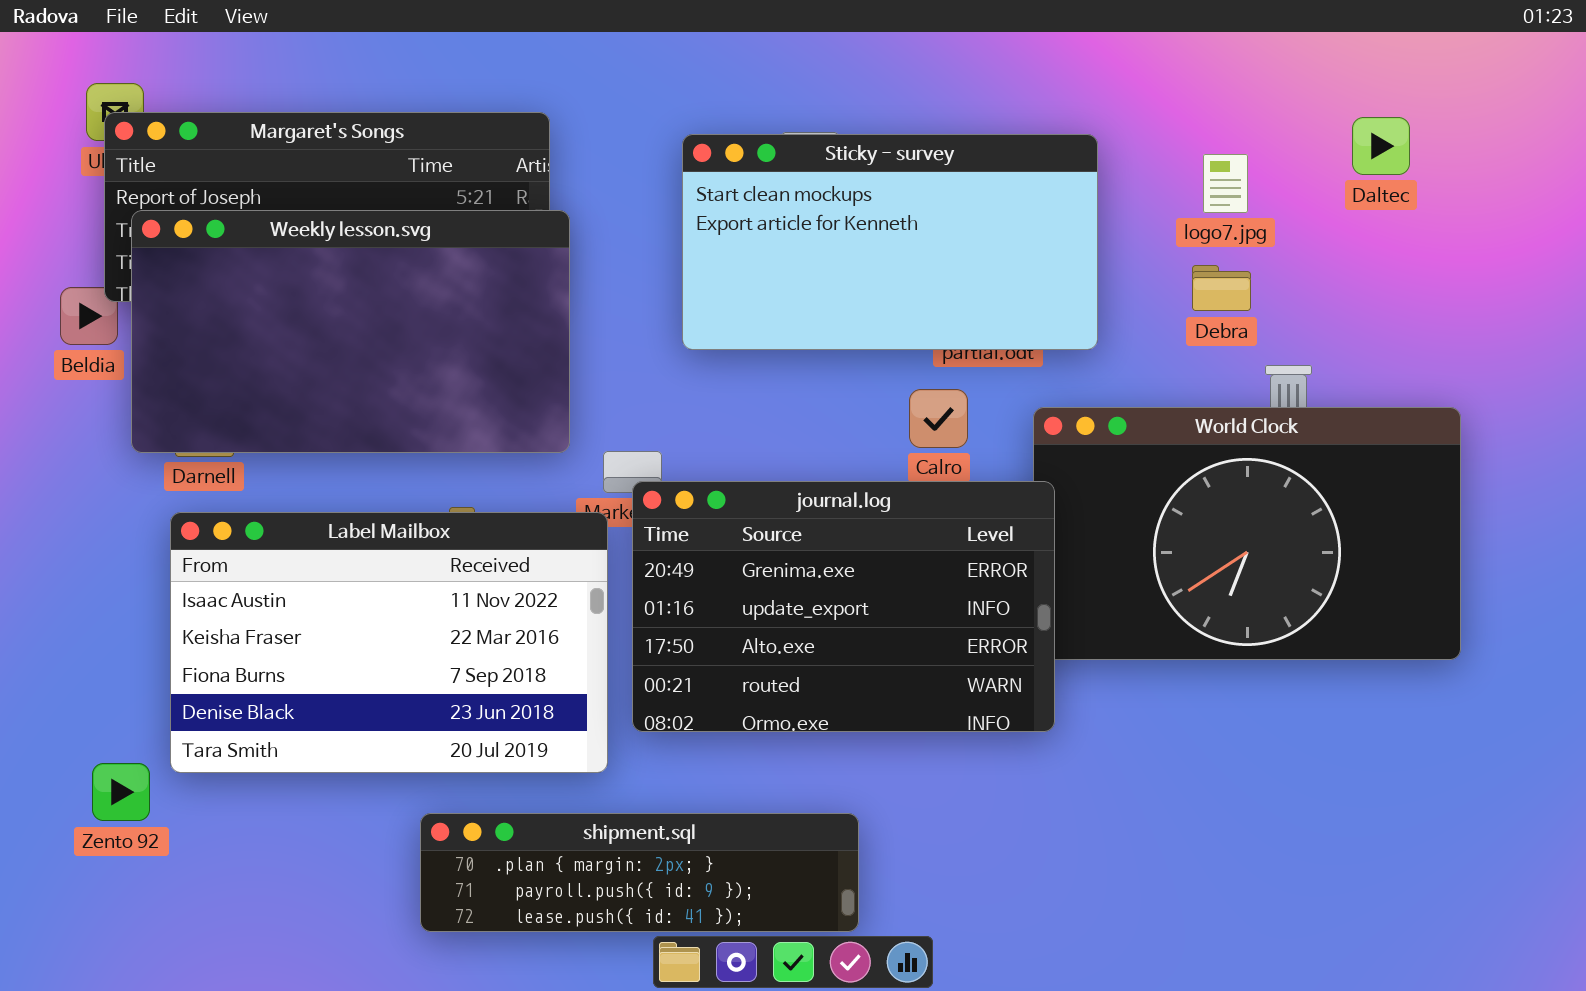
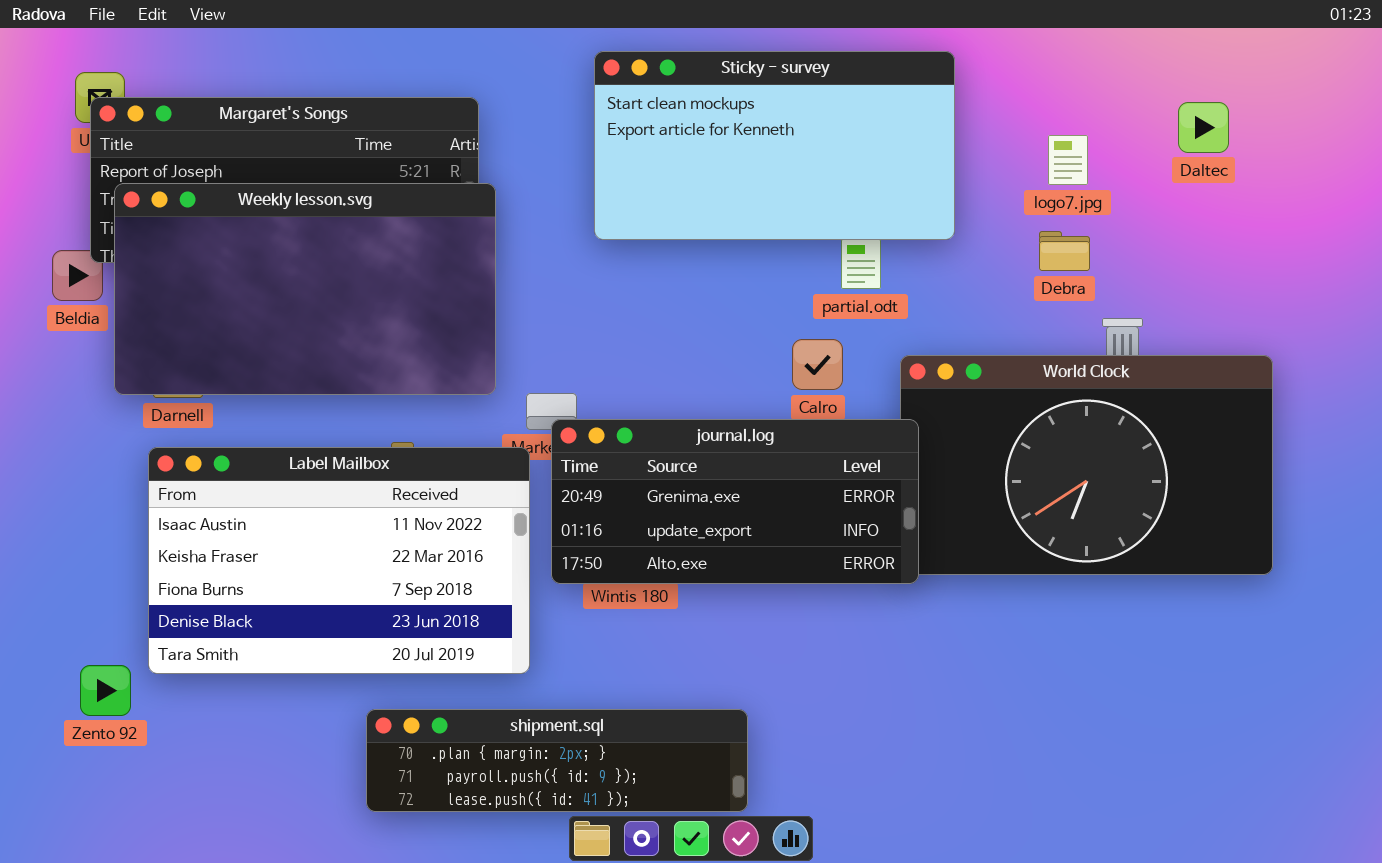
Sticky - survey: [682,134,1098,350] -> [594,51,955,240], moved
journal.log: [632,481,1055,732] -> [551,419,919,584], resized

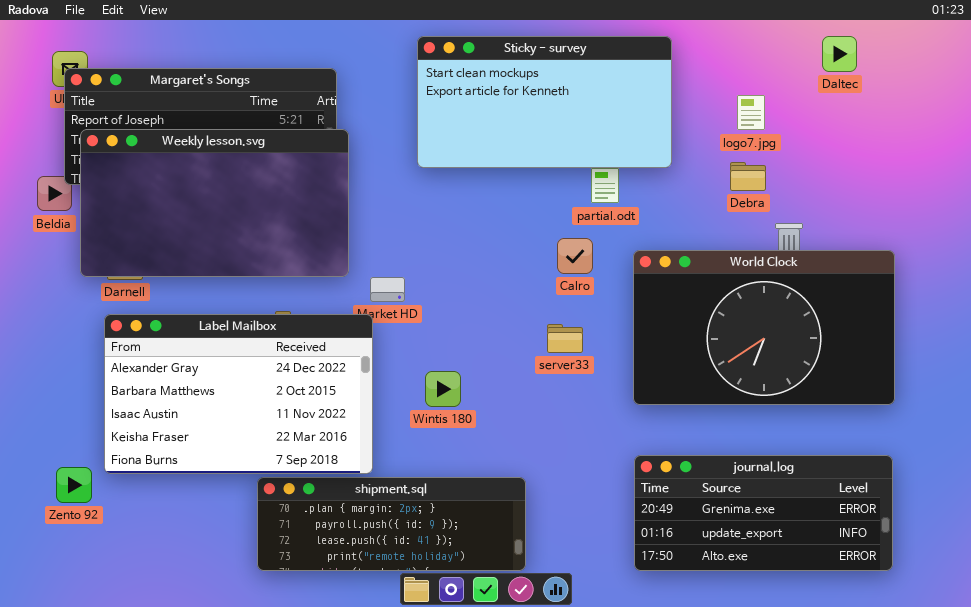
Daltec: [1178,102,1229,153] -> [822,36,857,72], moved
journal.log: [551,419,919,584] -> [634,455,893,571], moved
Label Mailbox: [148,447,530,674] -> [104,314,373,474], scrolled up 2 rows
shipment.sql: [366,709,748,812] -> [257,477,526,571], resized

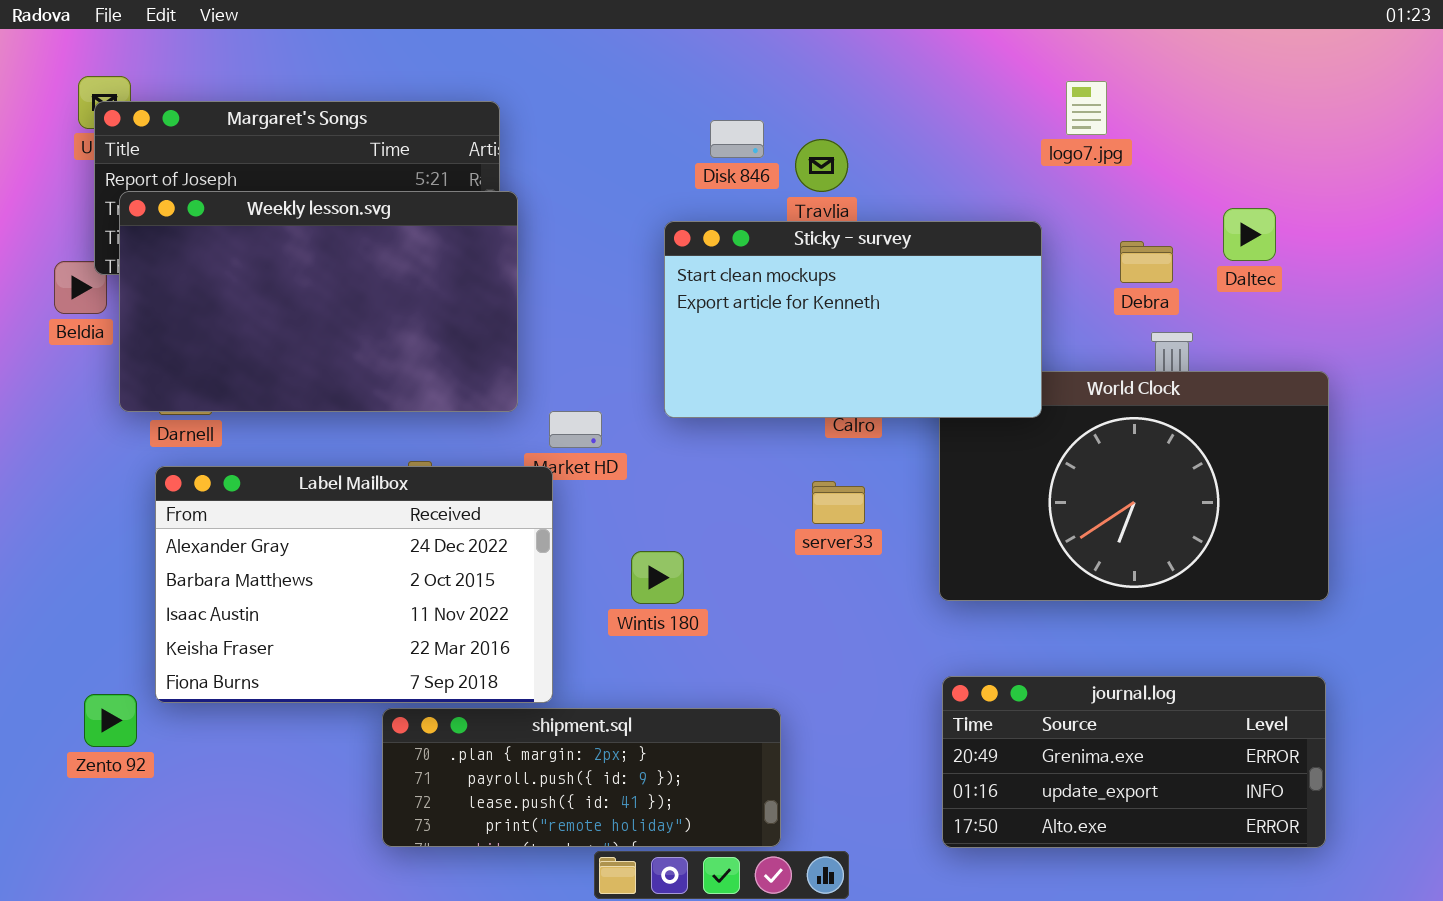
Sticky - survey: [417,36,672,168] -> [664,221,1042,418], moved
Daltec: [822,36,857,72] -> [1223,208,1276,261], moved
logo7.jpg: [737,95,765,130] -> [1066,81,1107,135], moved
Debra: [730,162,766,191] -> [1120,241,1173,283], moved

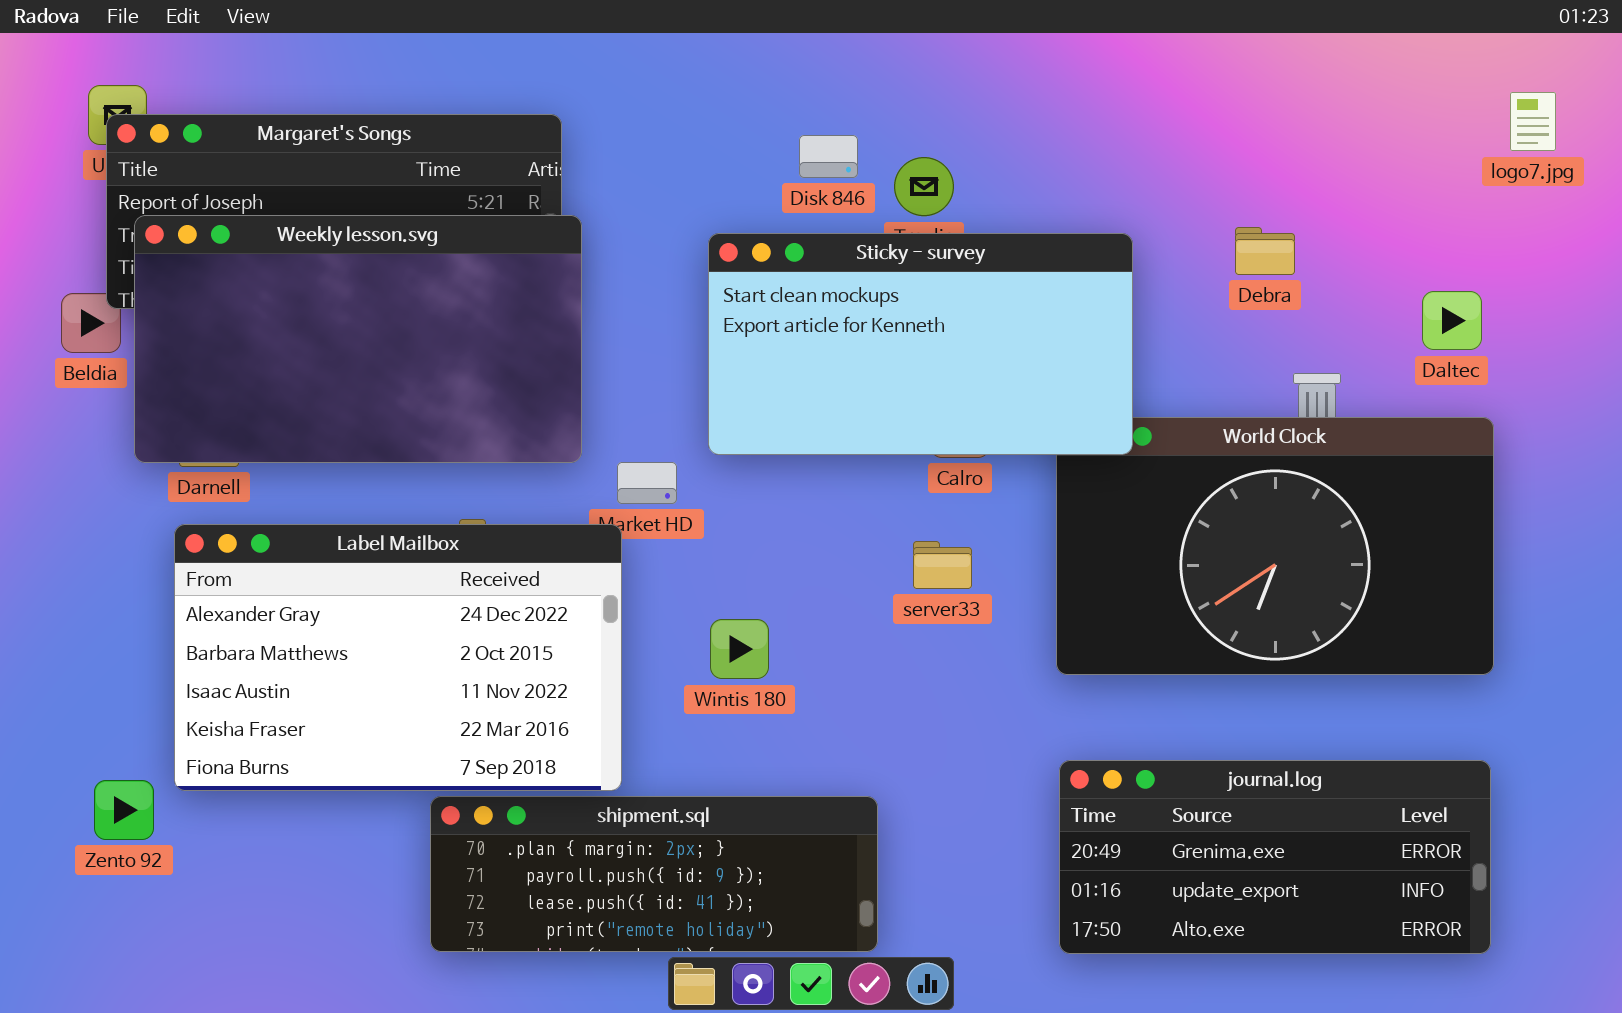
logo7.jpg: [1066,81,1107,135] -> [1510,92,1556,151], moved
Daltec: [1223,208,1276,261] -> [1422,291,1482,350], moved
Sticky - survey: [664,221,1042,418] -> [708,233,1133,455], moved
Debra: [1120,241,1173,283] -> [1235,227,1295,275], moved

